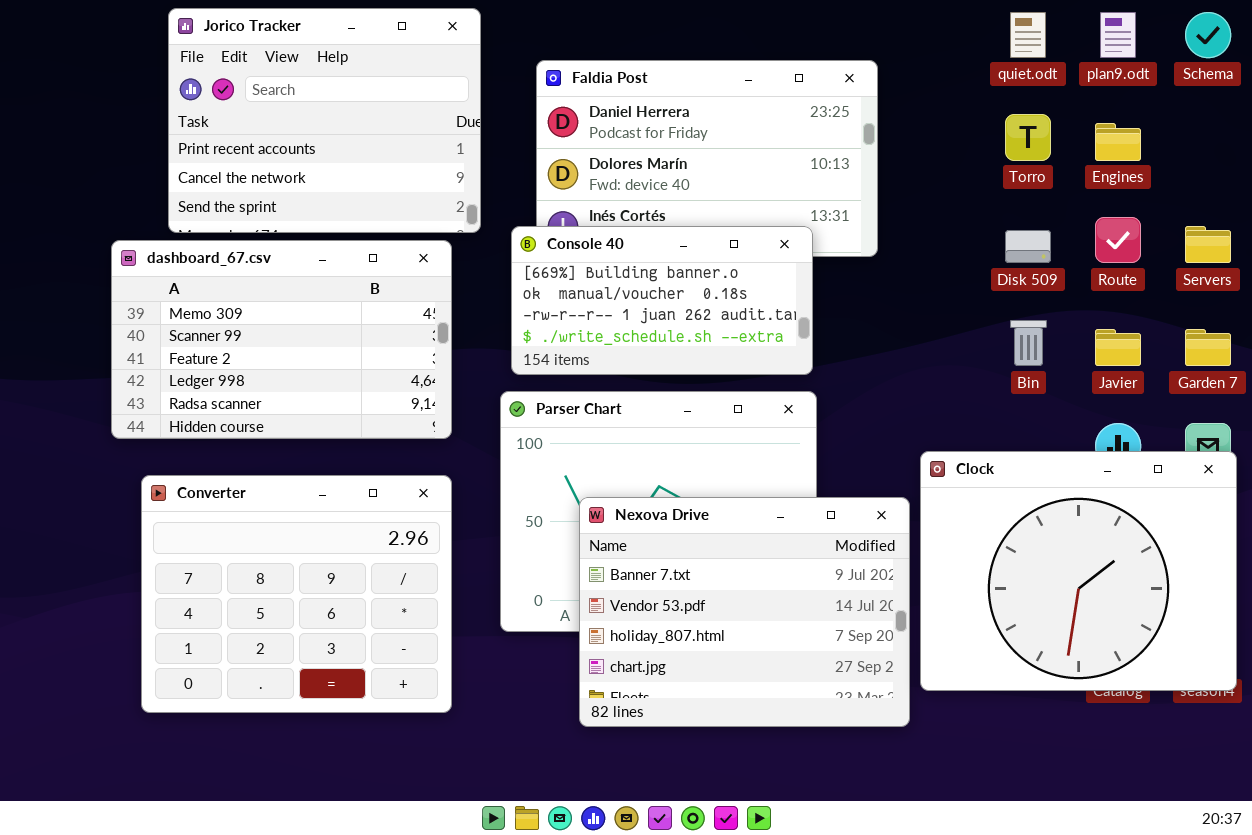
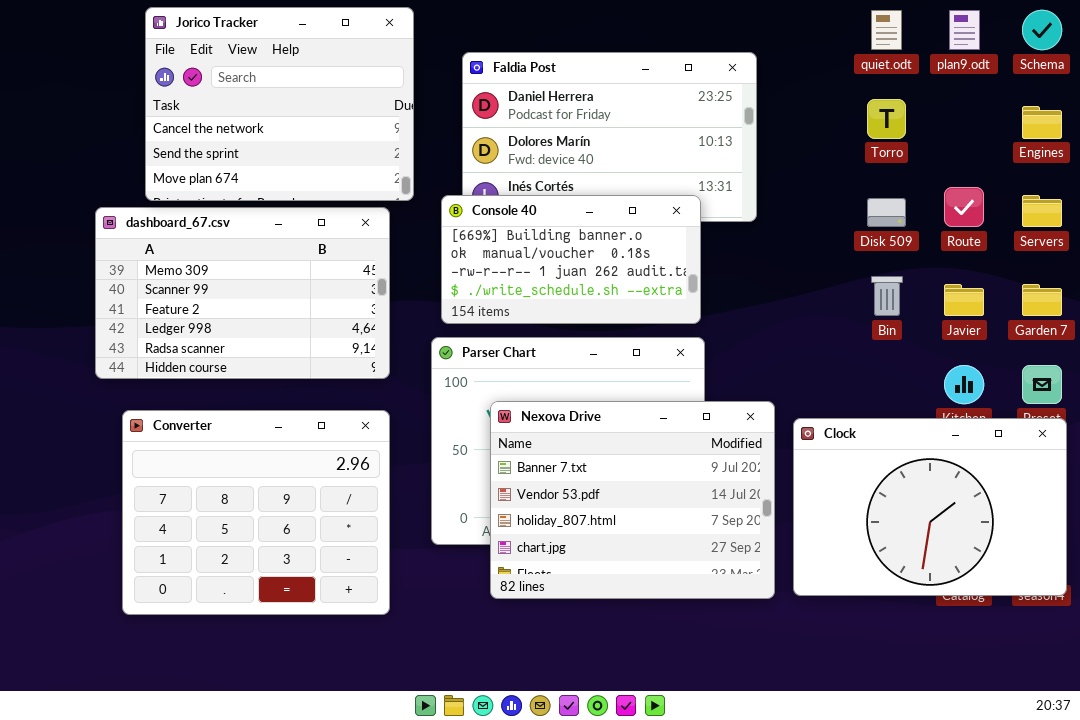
Jorico Tracker: [168,8,481,233] -> [145,7,414,201], scrolled down 1 row
Engines: [1095,123,1141,161] -> [1022,106,1062,139], moved
Clock: [920,451,1237,691] -> [793,418,1067,596], resized
Nexova Drive: [579,497,910,727] -> [490,401,775,599], moved

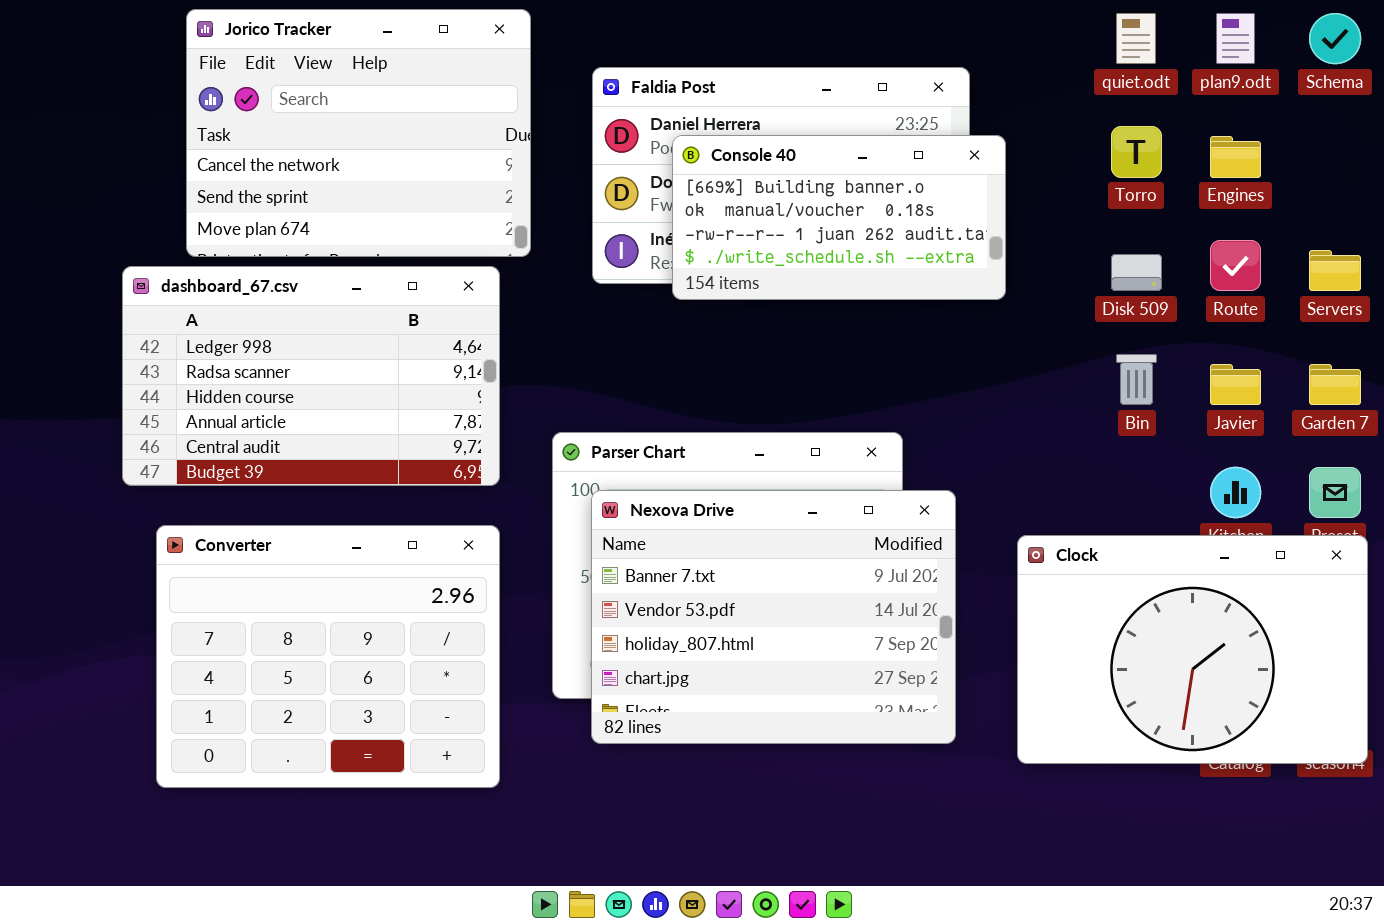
Engines: [1022,106,1062,139] -> [1210,136,1261,178], moved
Console 40: [441,195,701,324] -> [672,135,1006,300], moved
dashboard_67.csv: [95,207,390,379] -> [122,266,500,486], scrolled down 3 rows
Nexova Drive: [490,401,775,599] -> [591,490,956,744], moved

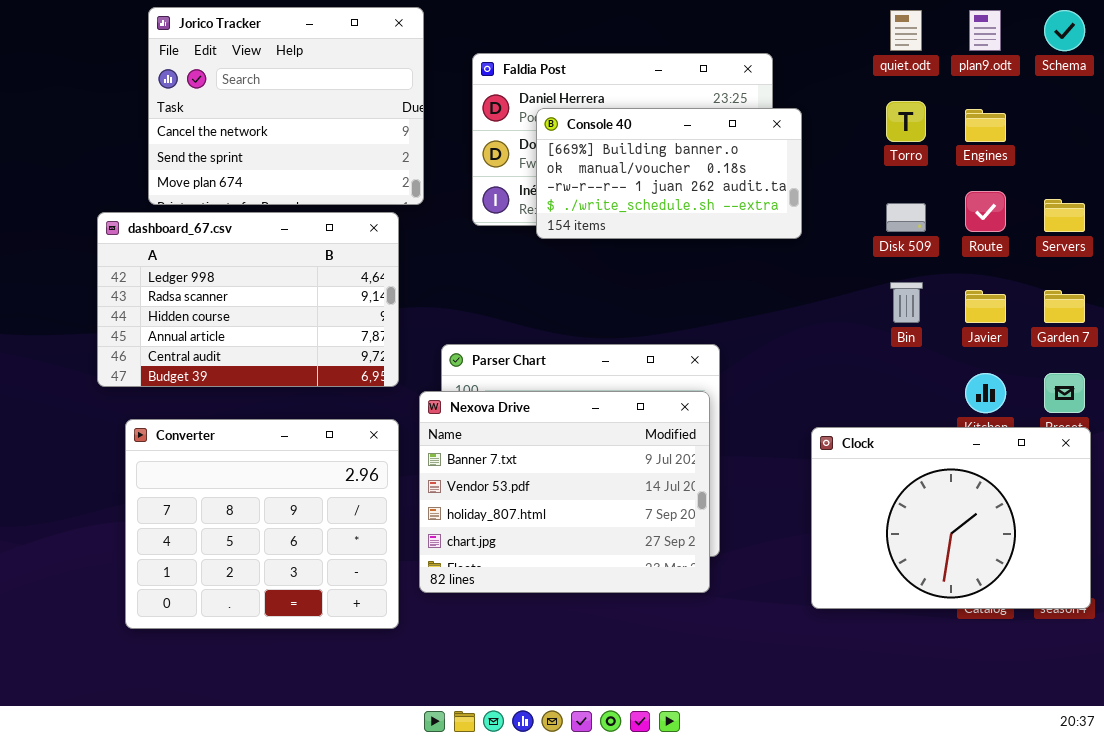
Nexova Drive: [591,490,956,744] -> [419,391,710,593], moved

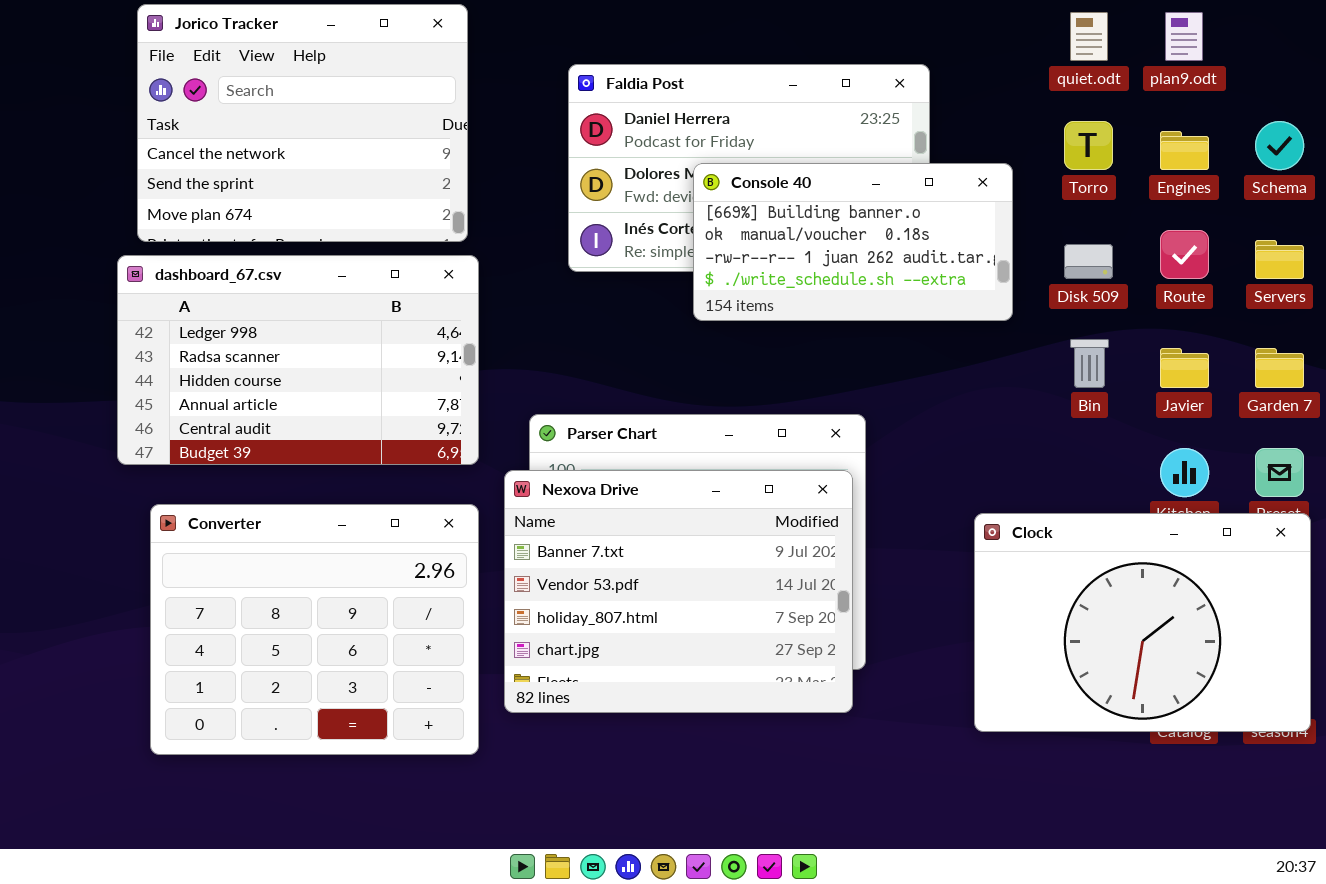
Jorico Tracker: [148,7,424,205] -> [137,4,468,242], moved
Schema: [1044,10,1085,51] -> [1255,121,1304,170], moved
Console 40: [536,108,802,239] -> [693,163,1013,321], moved

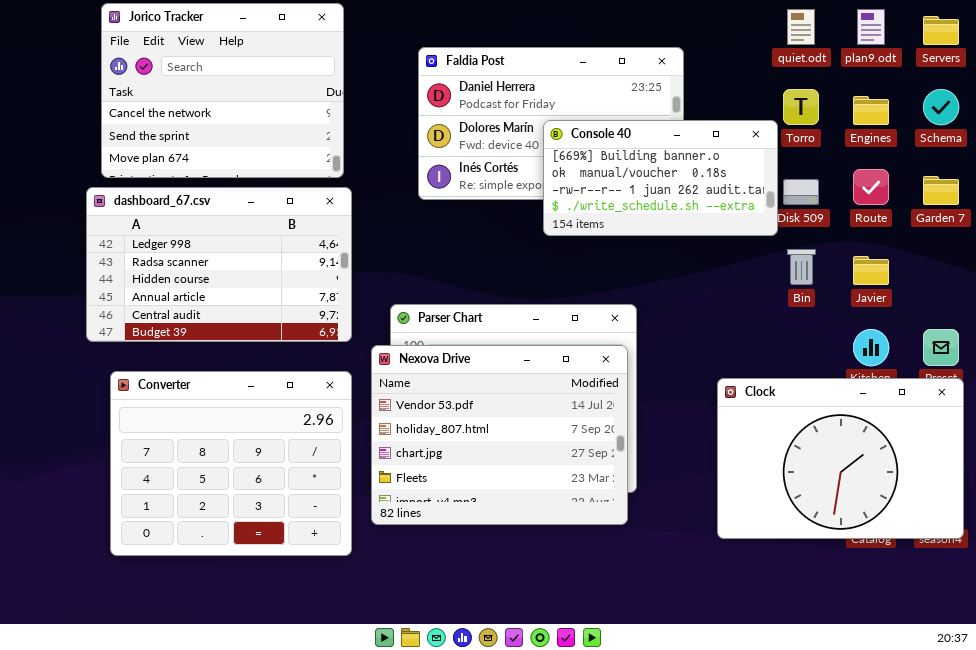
Console 40: [693,163,1013,321] -> [543,120,778,236], moved
Servers: [1255,240,1304,279] -> [923,16,959,45], moved
Garden 7: [1255,348,1304,388] -> [923,176,959,205], moved
Nexova Drive: [504,470,853,713] -> [371,345,628,525], scrolled down 1 row

